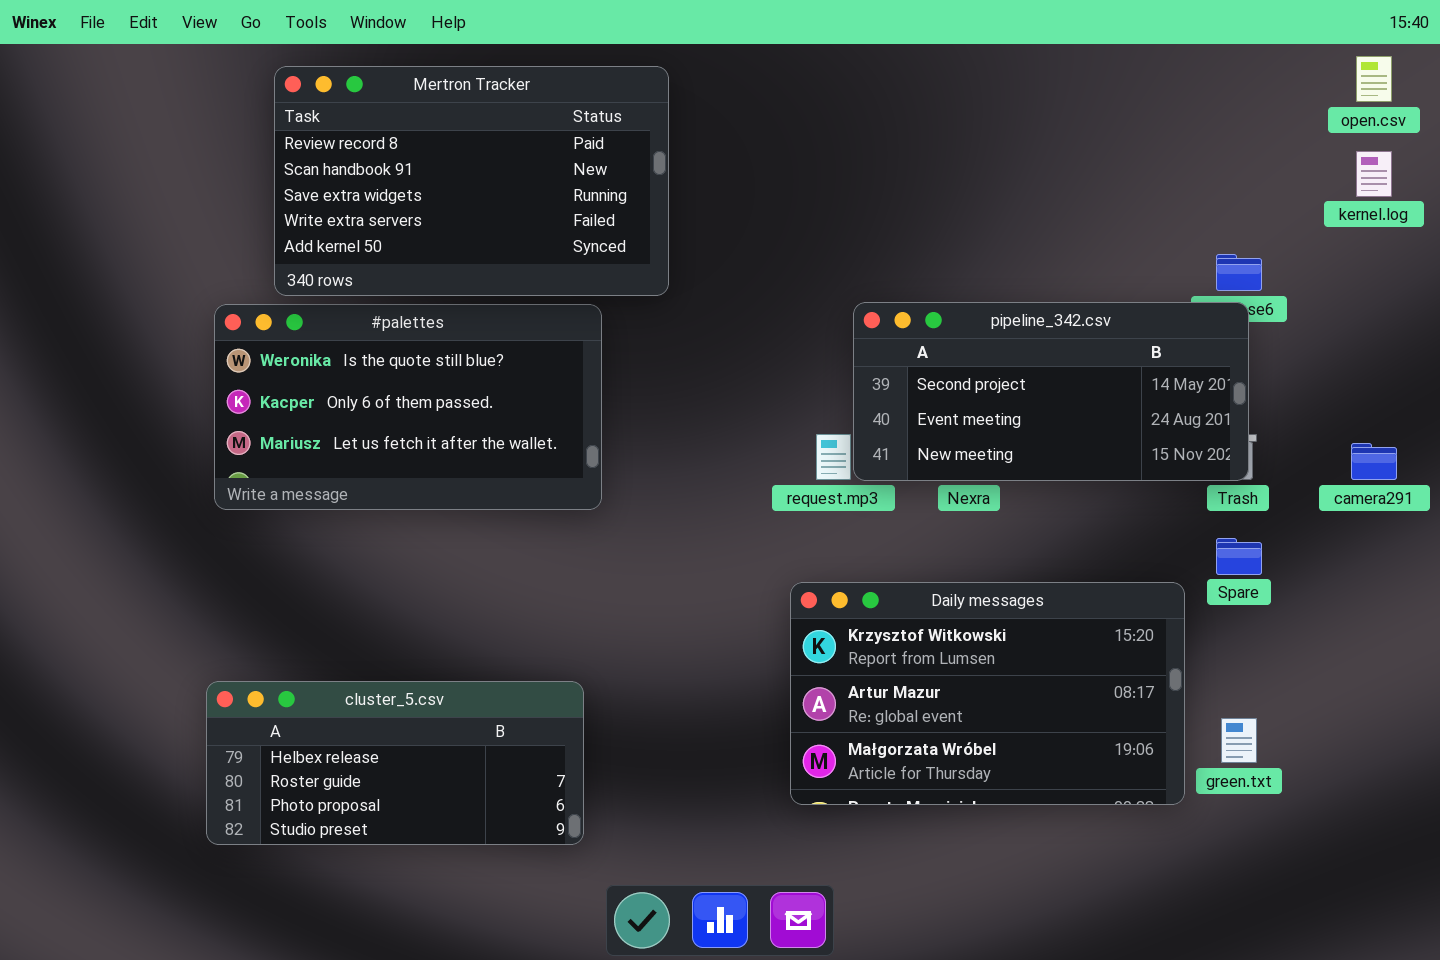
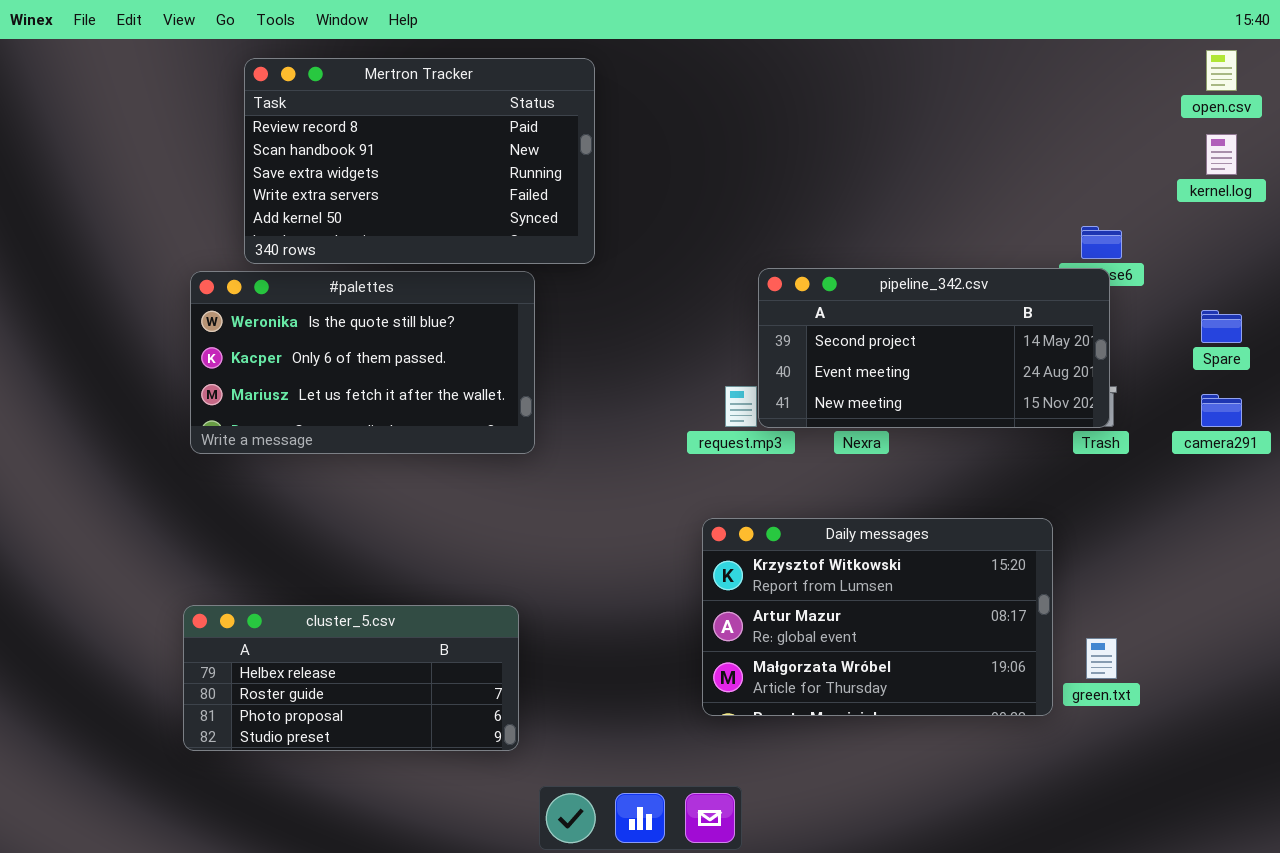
Spare: [1216,538,1262,575] -> [1201,310,1242,343], moved

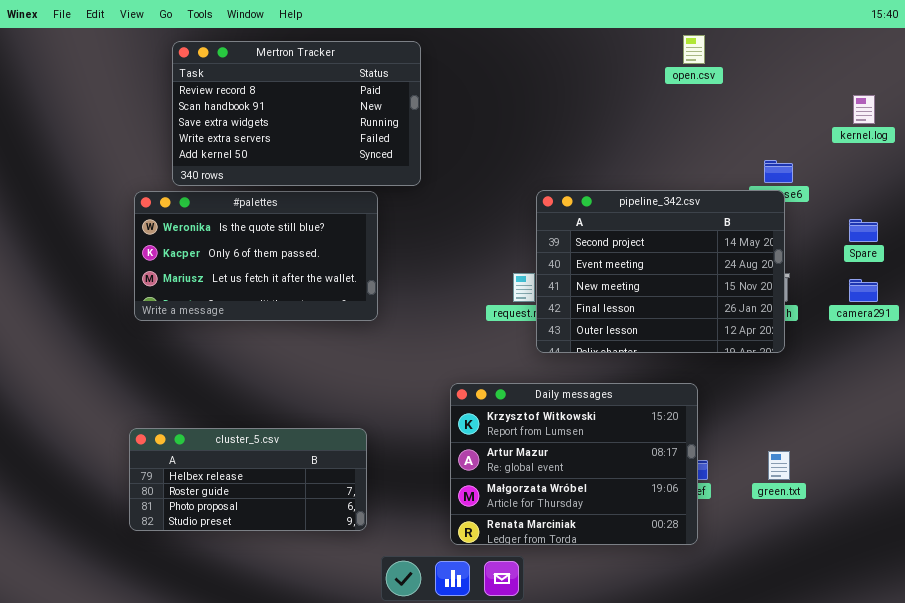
open.csv: [1206,50,1237,91] -> [683,35,705,64], moved
pipeline_342.csv: [758,268,1110,428] -> [536,190,785,353], resized
Daily messages: [702,518,1053,716] -> [450,383,698,545], moved, resized

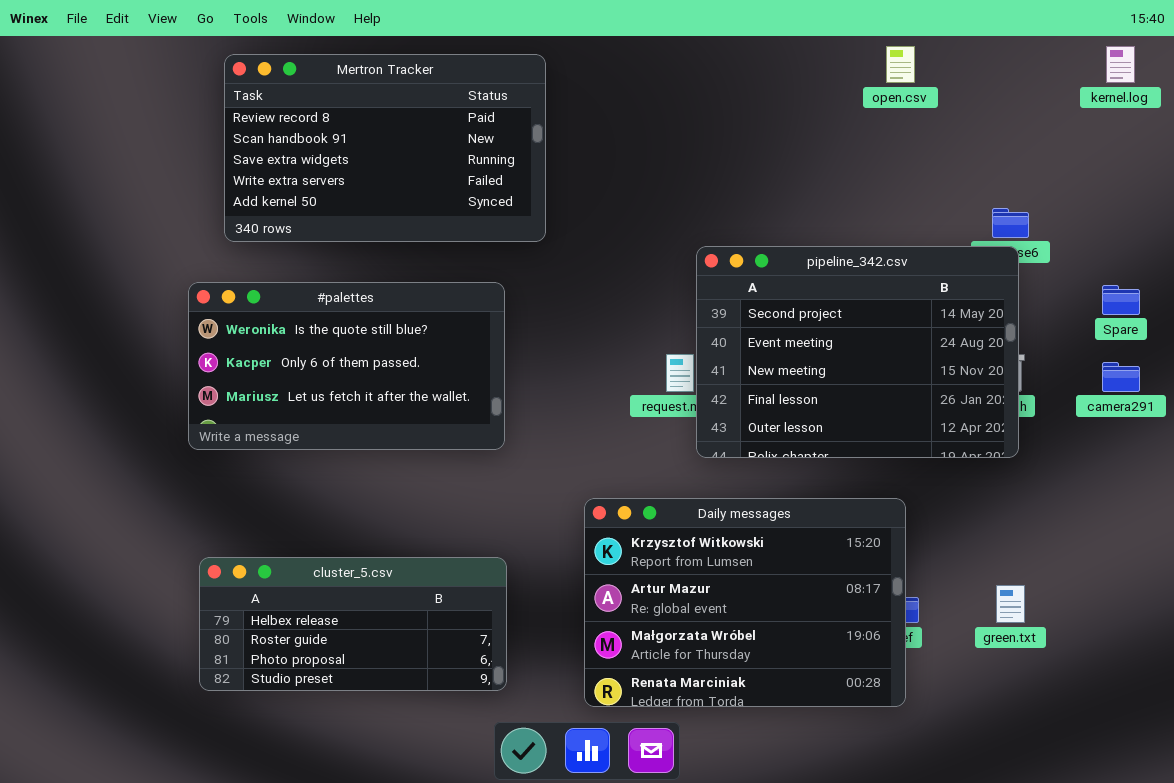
kernel.log: [853,95,875,124] -> [1106,46,1135,83], moved
#palettes: [134,191,378,321] -> [188,282,505,450], moved
cluster_5.csv: [129,428,367,531] -> [199,557,507,691], moved

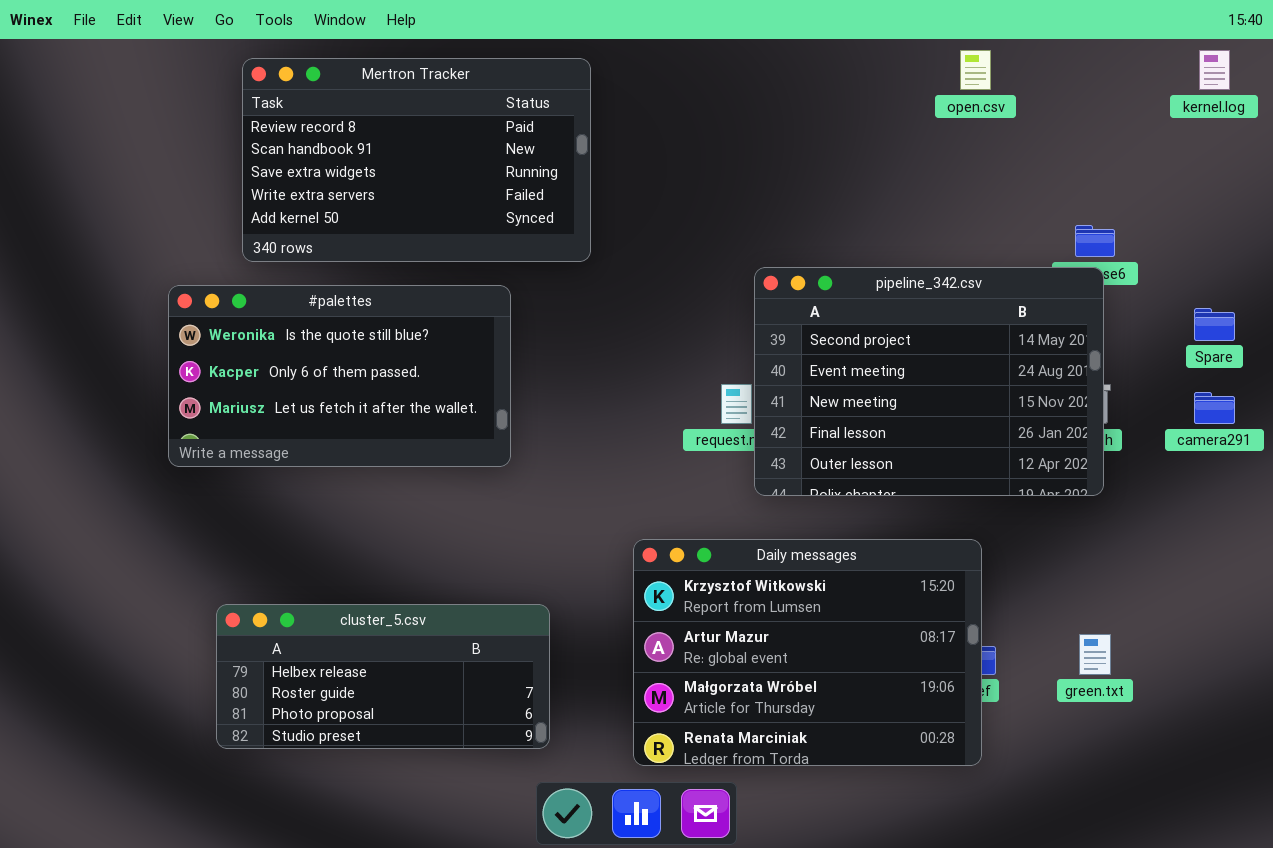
#palettes: [188,282,505,450] -> [168,285,511,467], moved

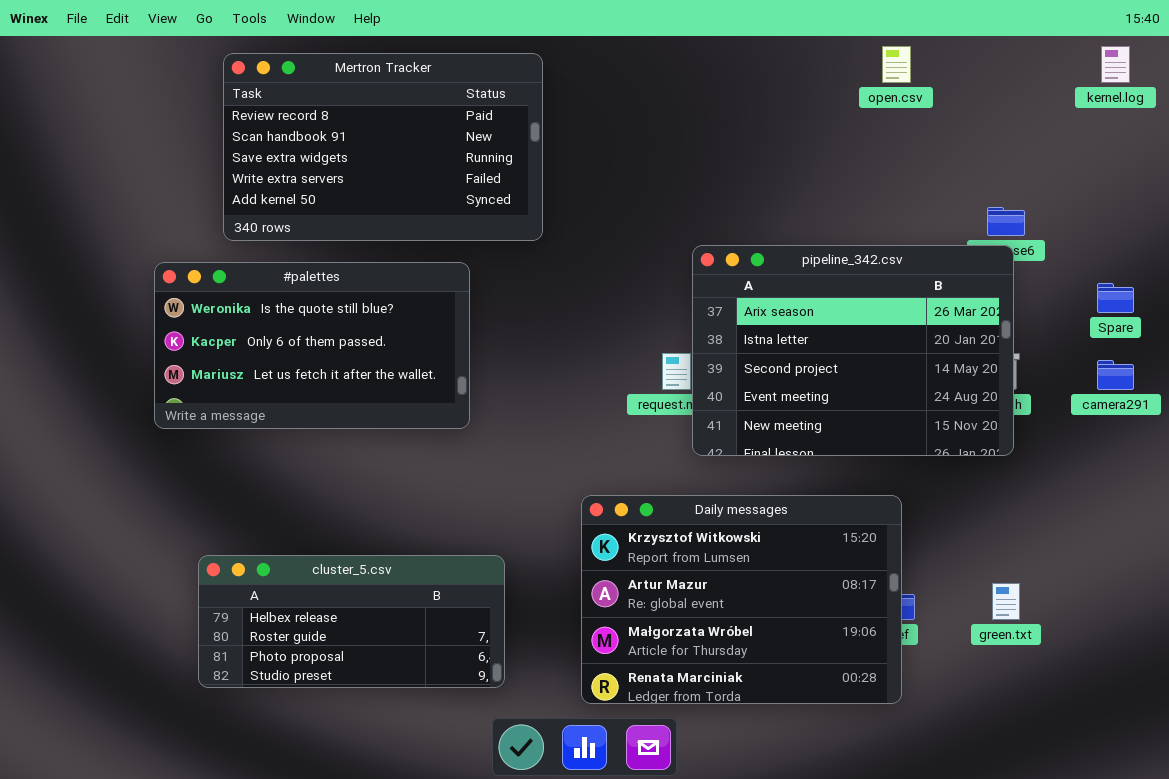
pipeline_342.csv: [754,267,1104,496] -> [692,245,1014,456], scrolled up 2 rows

